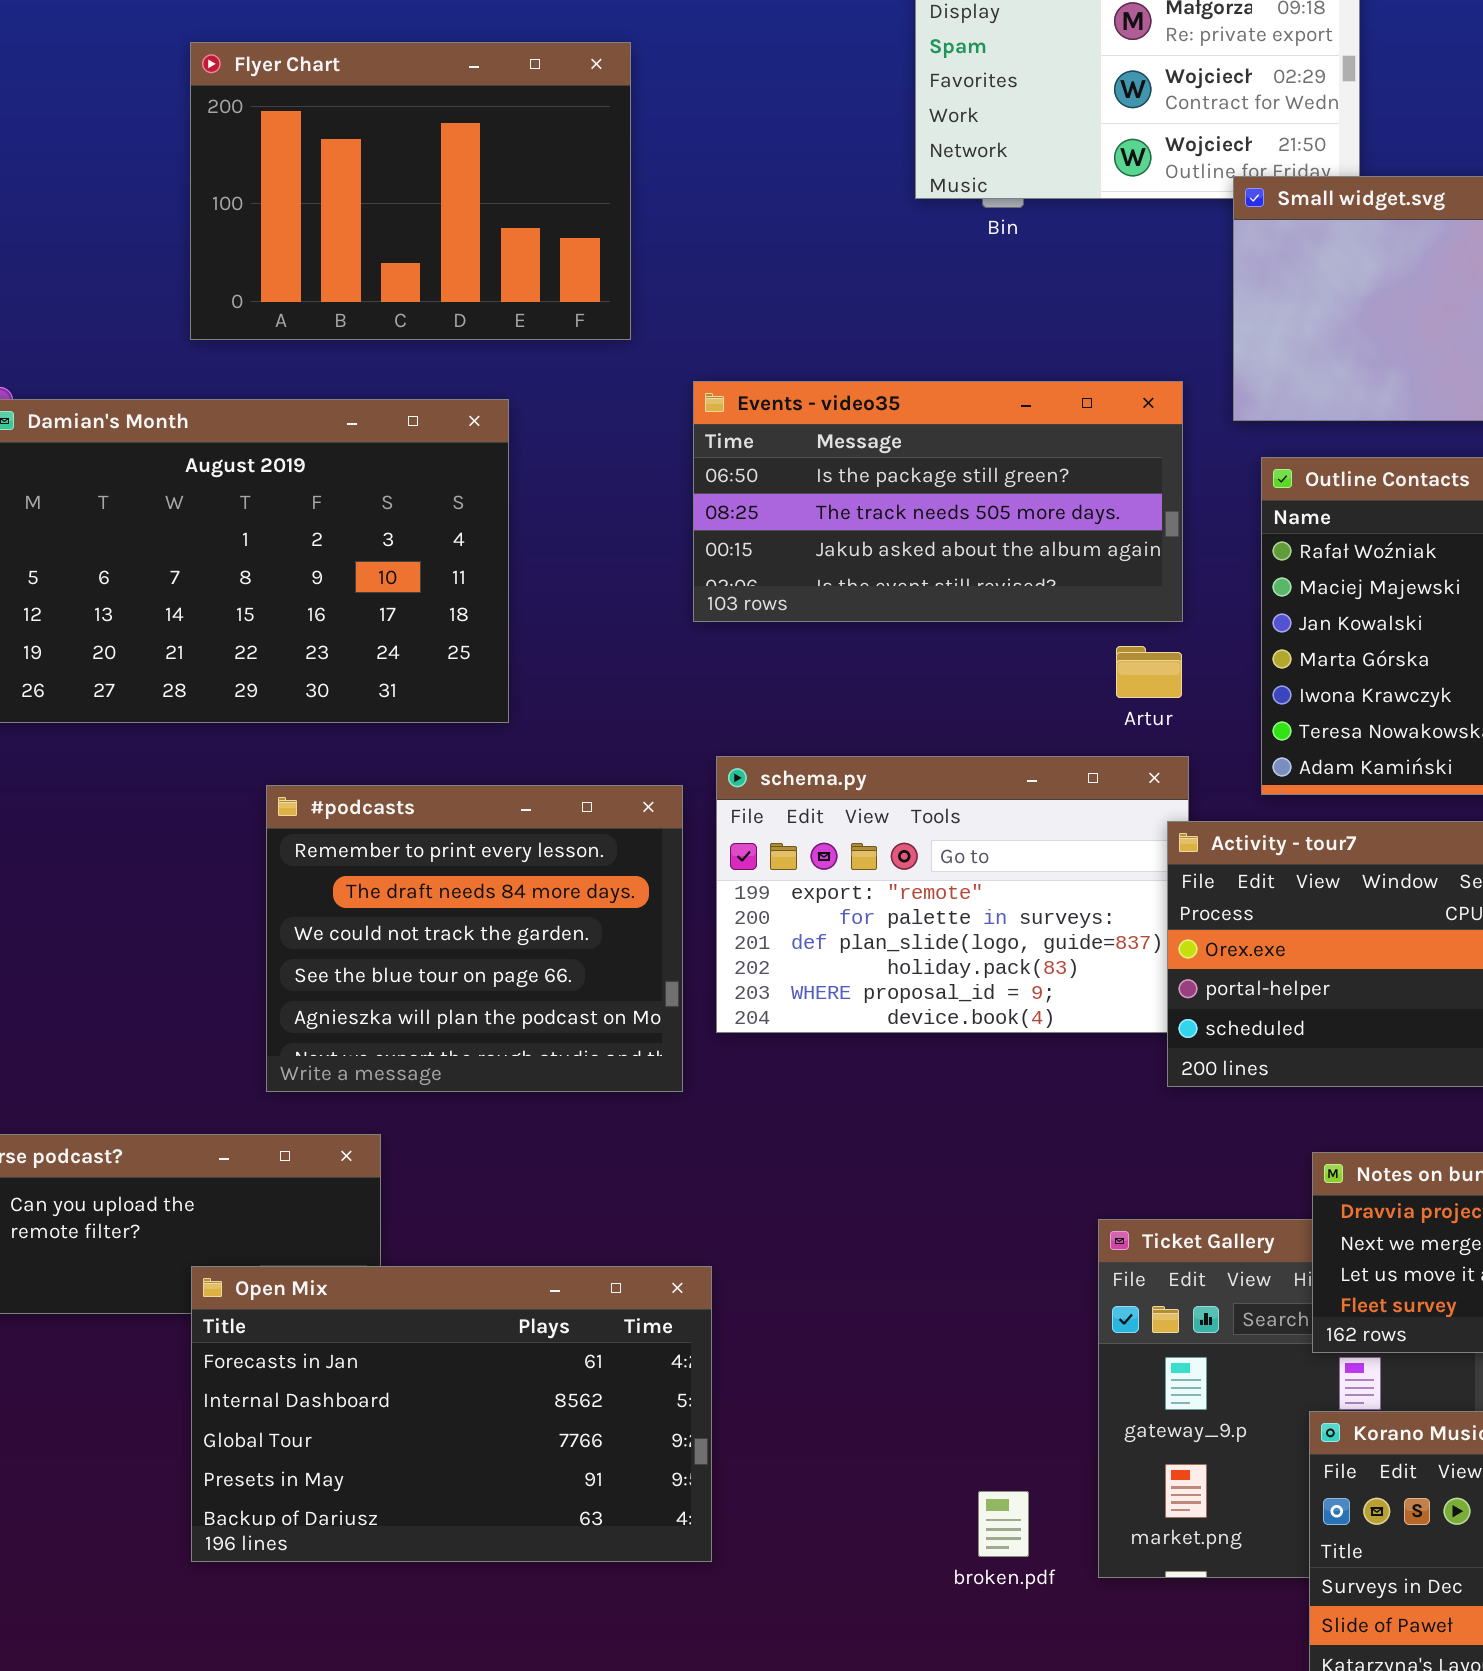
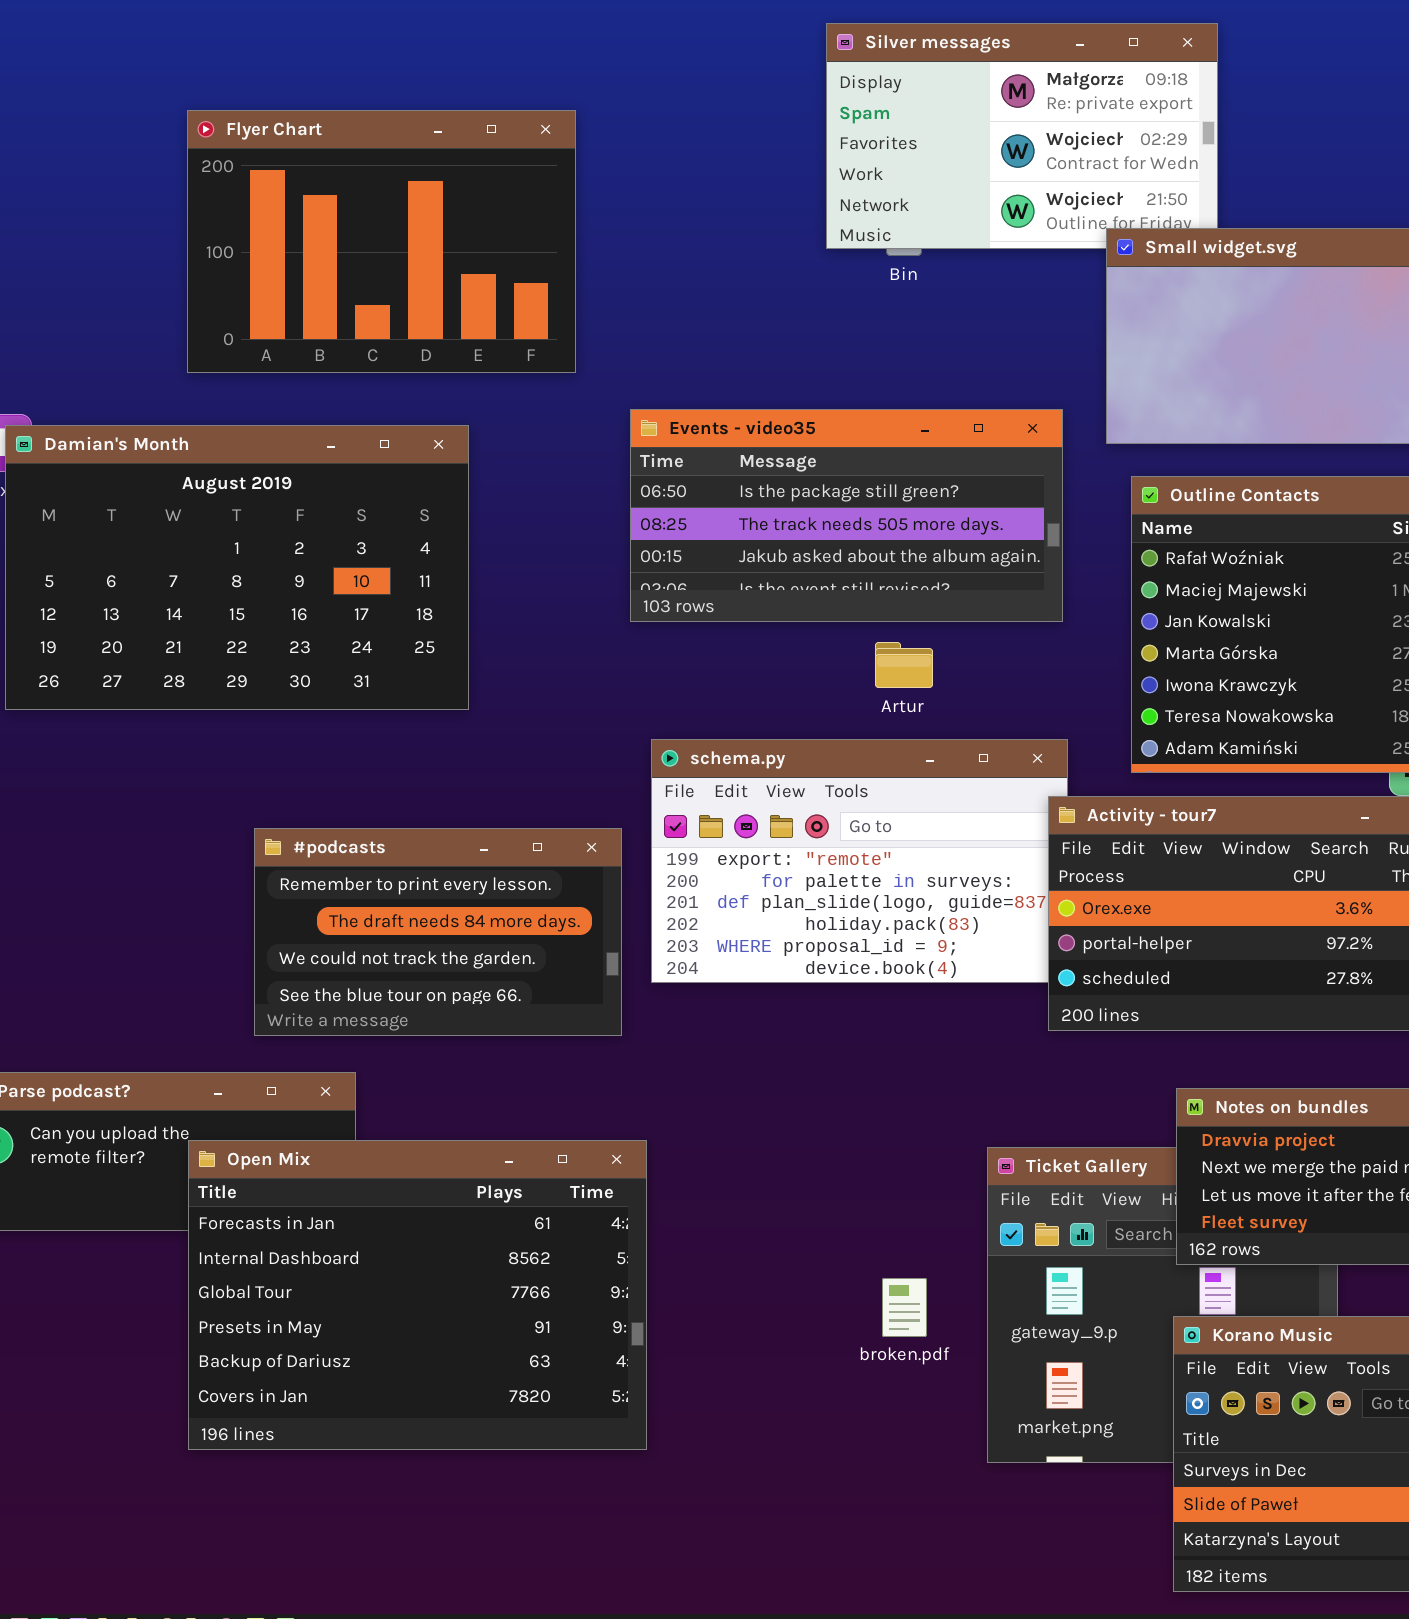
Artur: [1116,646,1182,698] -> [875,642,933,688], moved
#podcasts: [266,785,683,1092] -> [254,828,622,1036], resized
Open Mix: [191,1266,712,1562] -> [188,1140,647,1450], resized
broken.pdf: [978,1491,1029,1557] -> [882,1278,927,1337], moved

